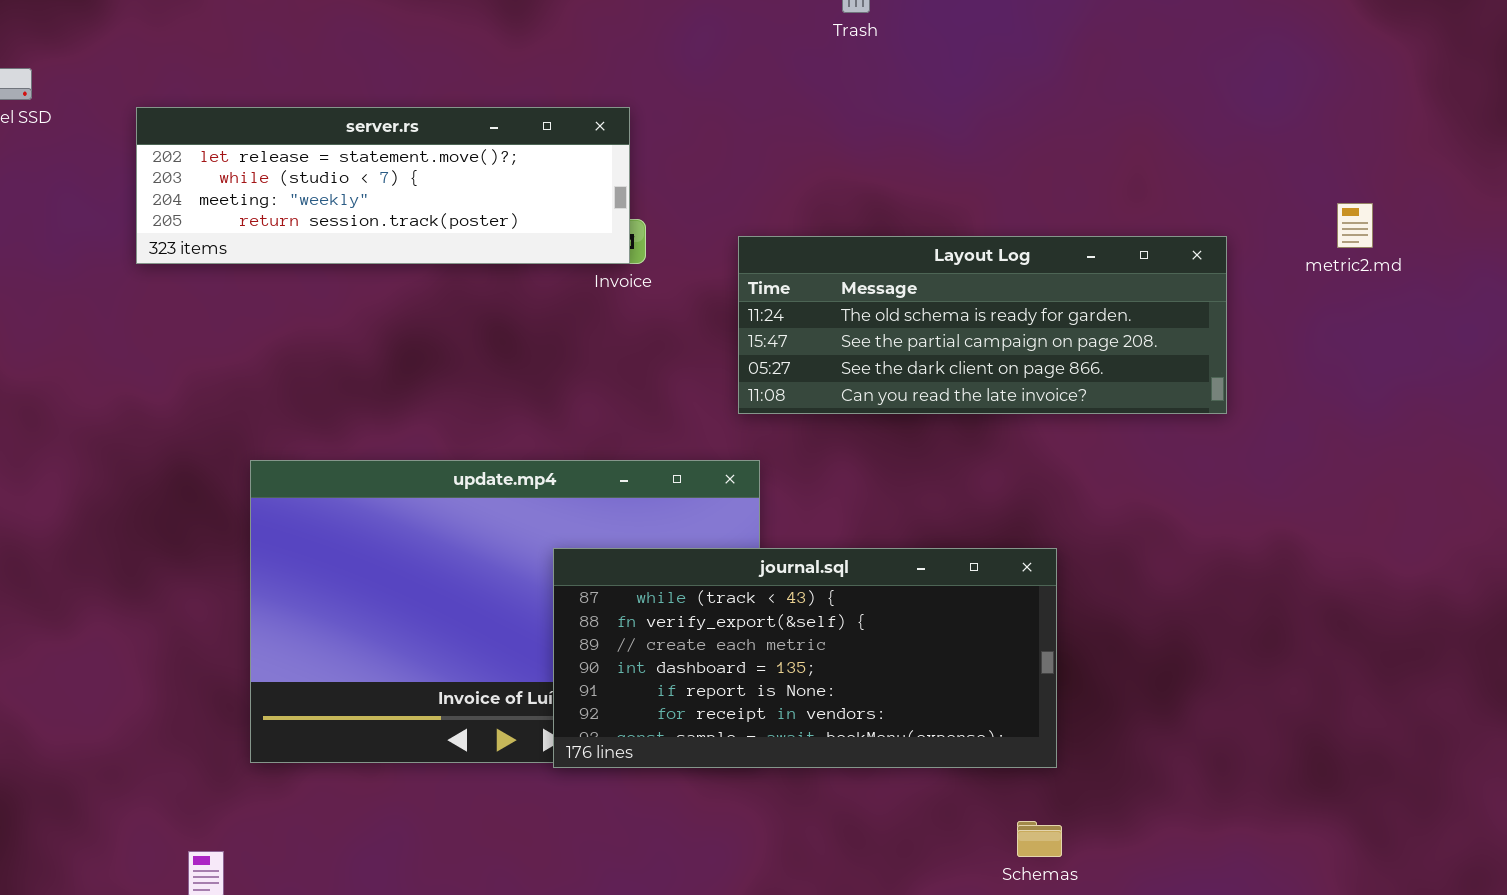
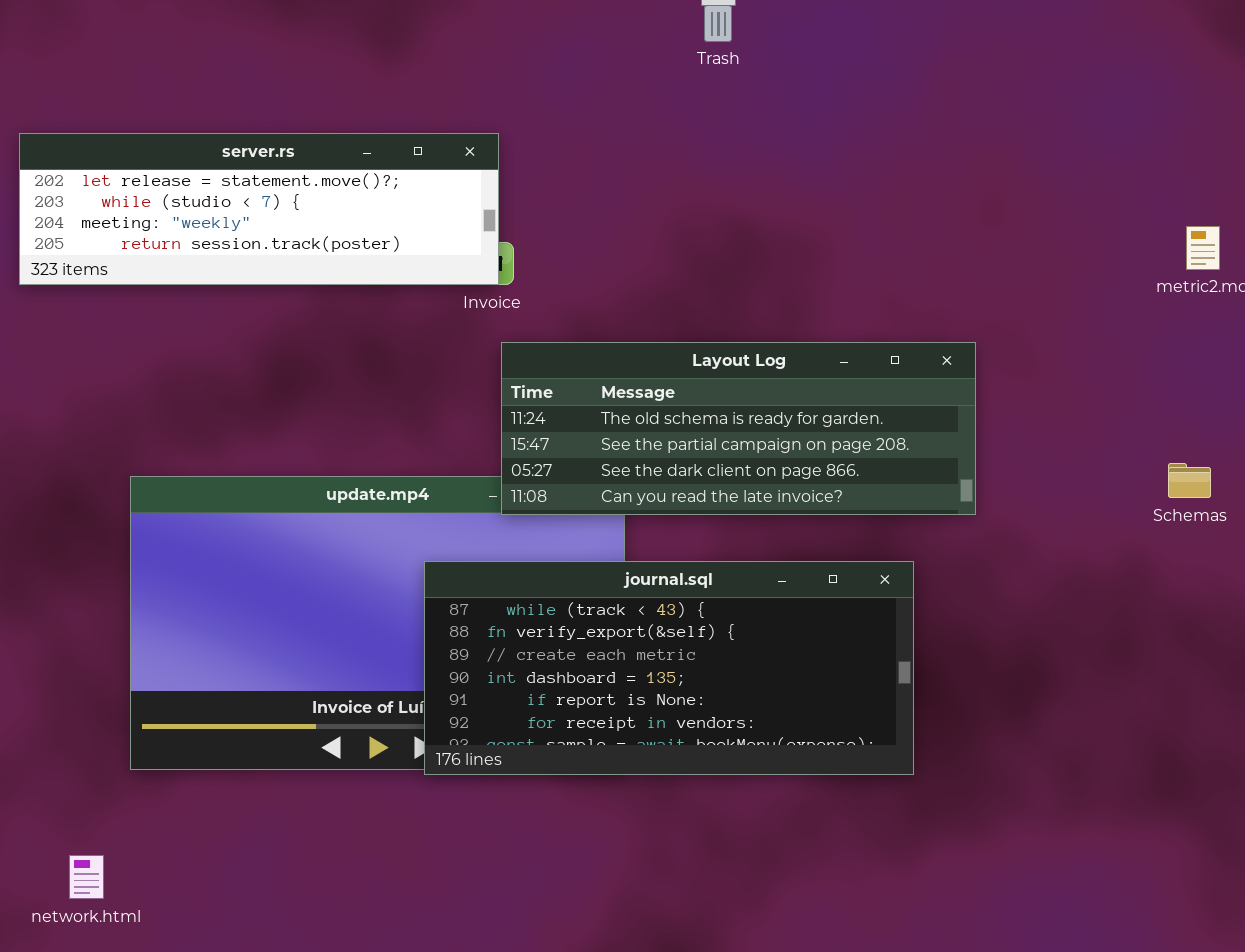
Layout Log: [738,236,1227,414] -> [501,342,976,515], moved
Schemas: [1017,821,1062,857] -> [1168,463,1211,498], moved

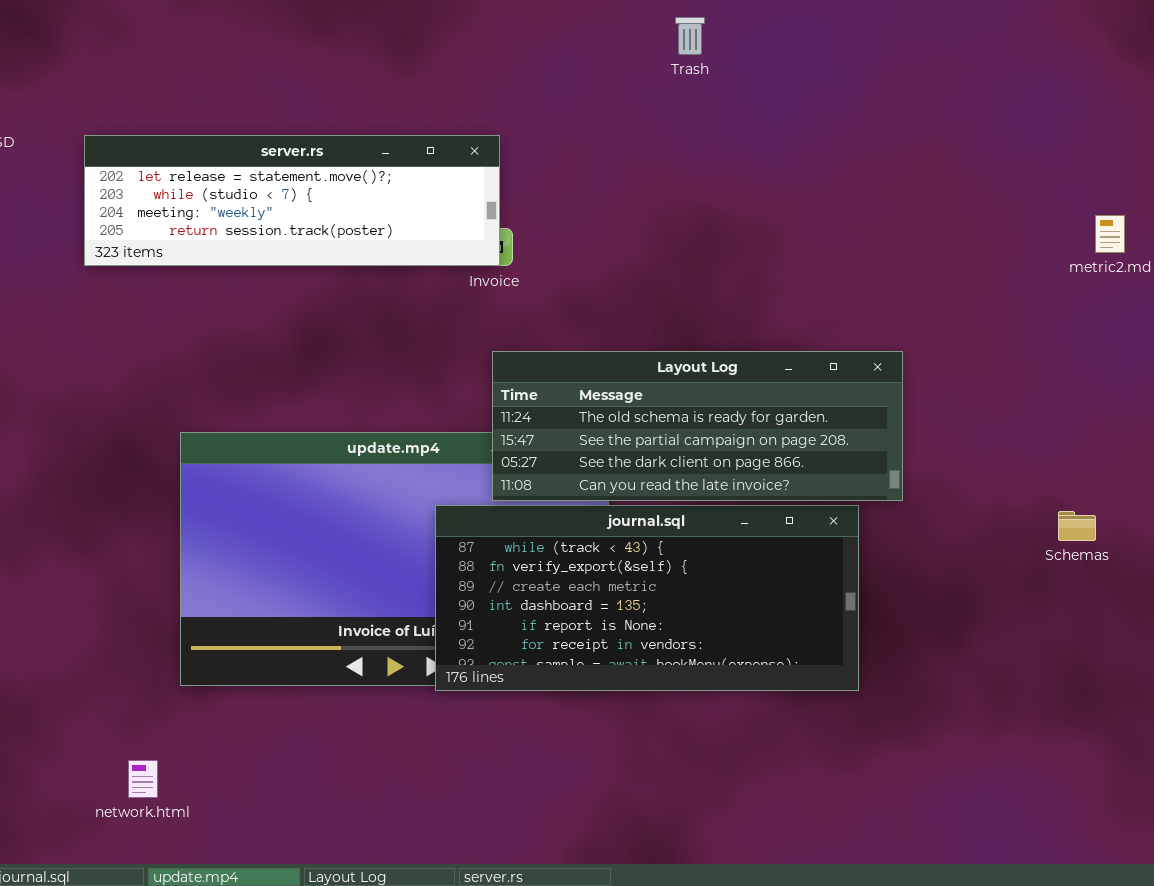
Layout Log: [501,342,976,515] -> [492,351,903,501], moved
Schemas: [1168,463,1211,498] -> [1058,511,1096,541], moved

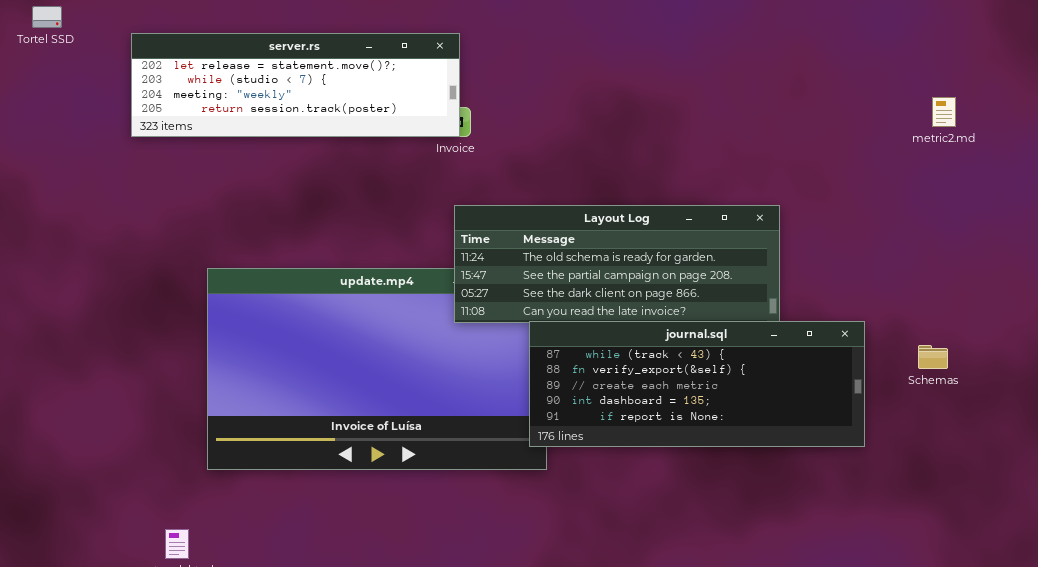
journal.sql: [435,505,859,691] -> [529,321,865,447], moved, resized
Schemas: [1058,511,1096,541] -> [918,345,948,369], moved

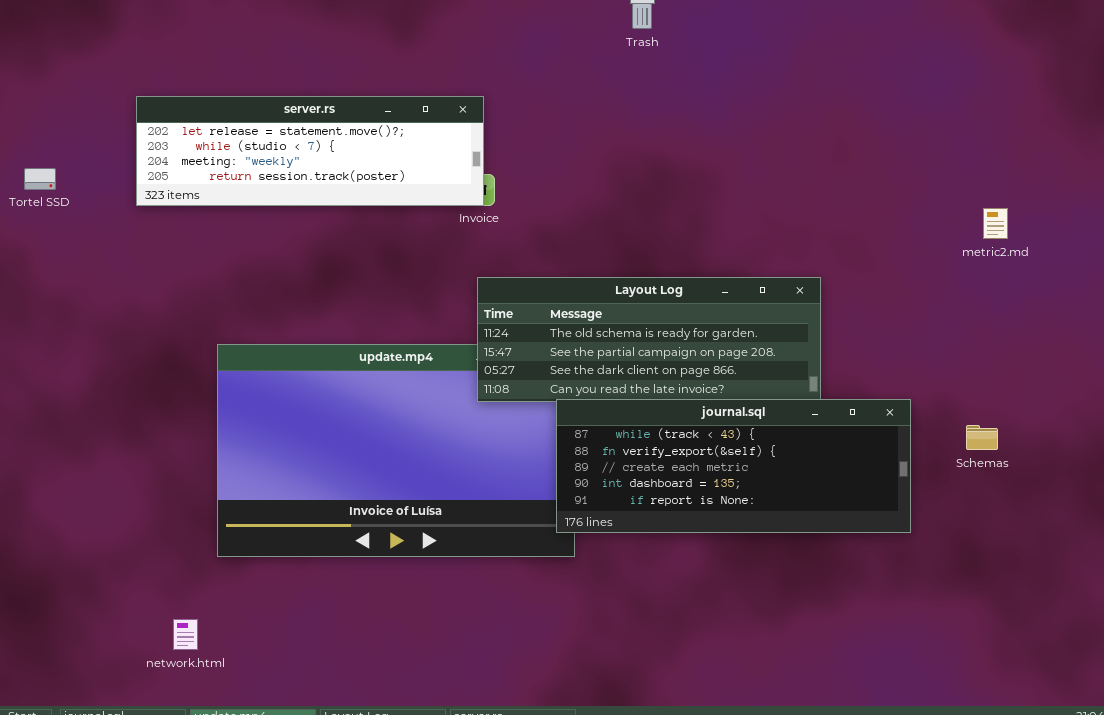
Tortel SSD: [32,6,62,28] -> [24,168,56,190], moved
metric2.md: [932,97,956,127] -> [983,208,1008,239], moved

